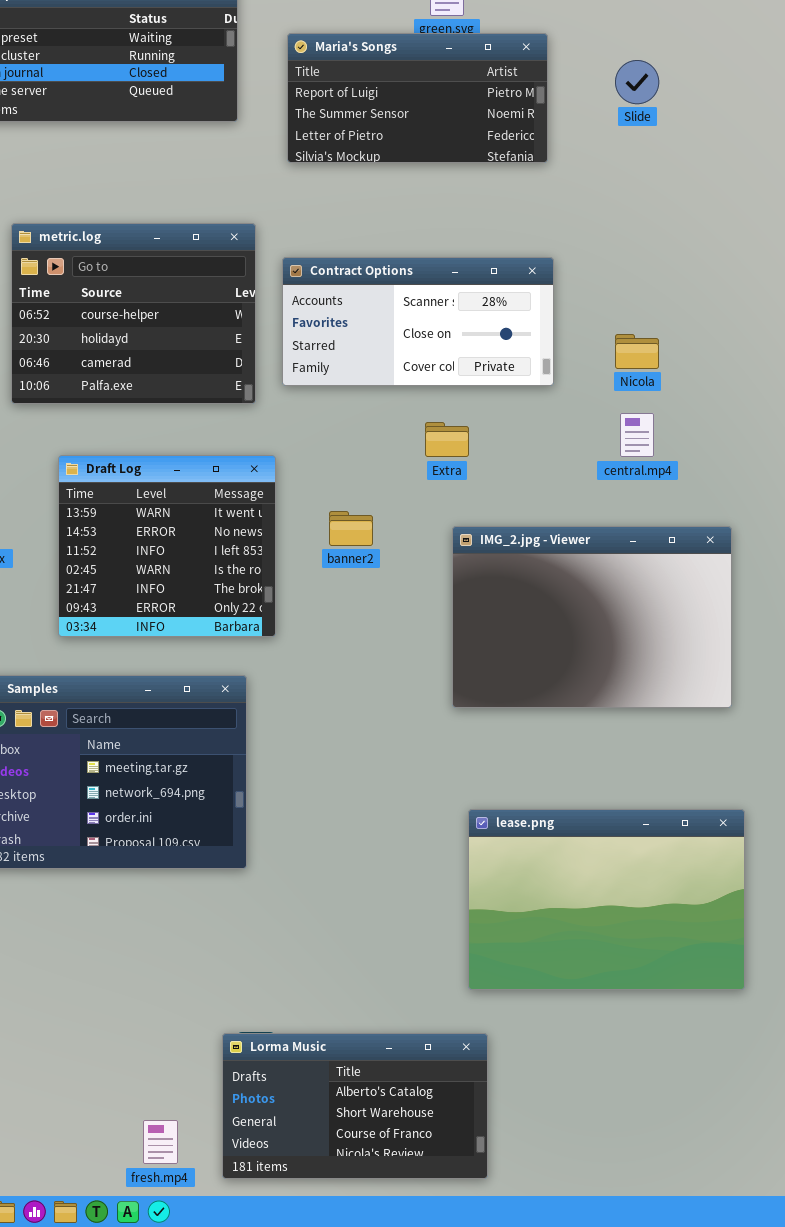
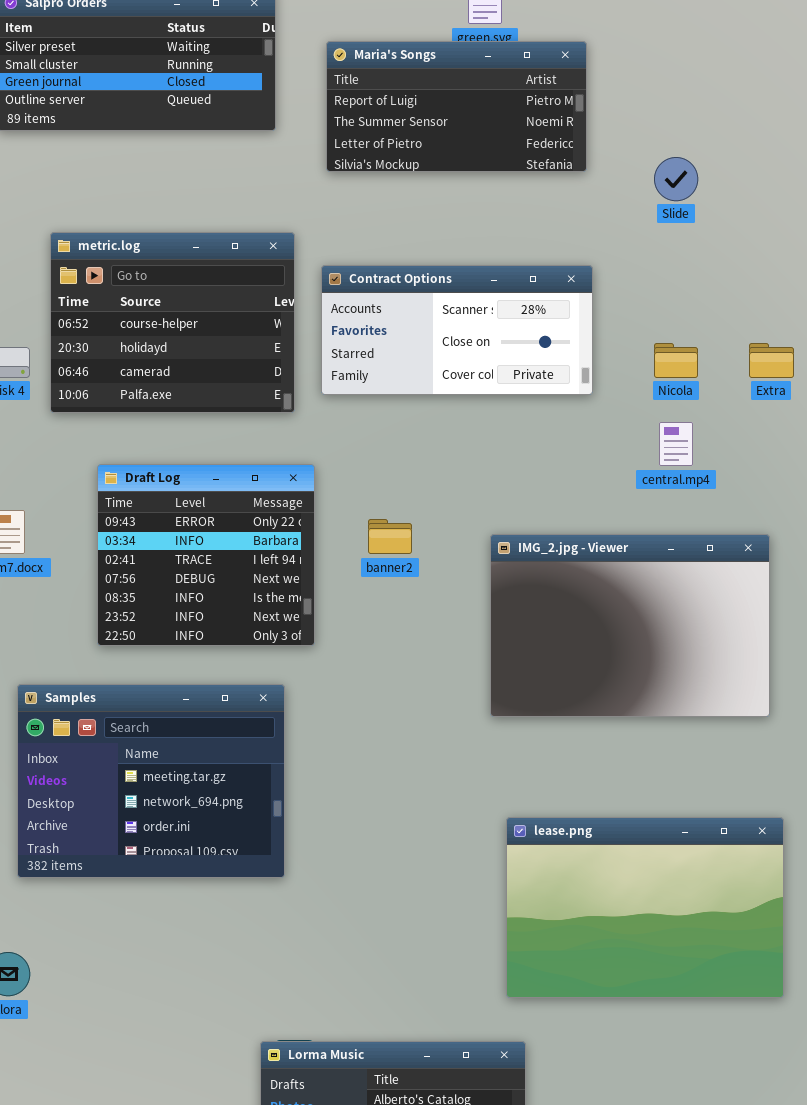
Slide: [615,60,659,104] -> [654,157,698,201], moved
Extra: [425,422,469,457] -> [749,343,794,378], moved
Draft Log: [58,455,276,637] -> [97,464,315,646], scrolled down 5 rows

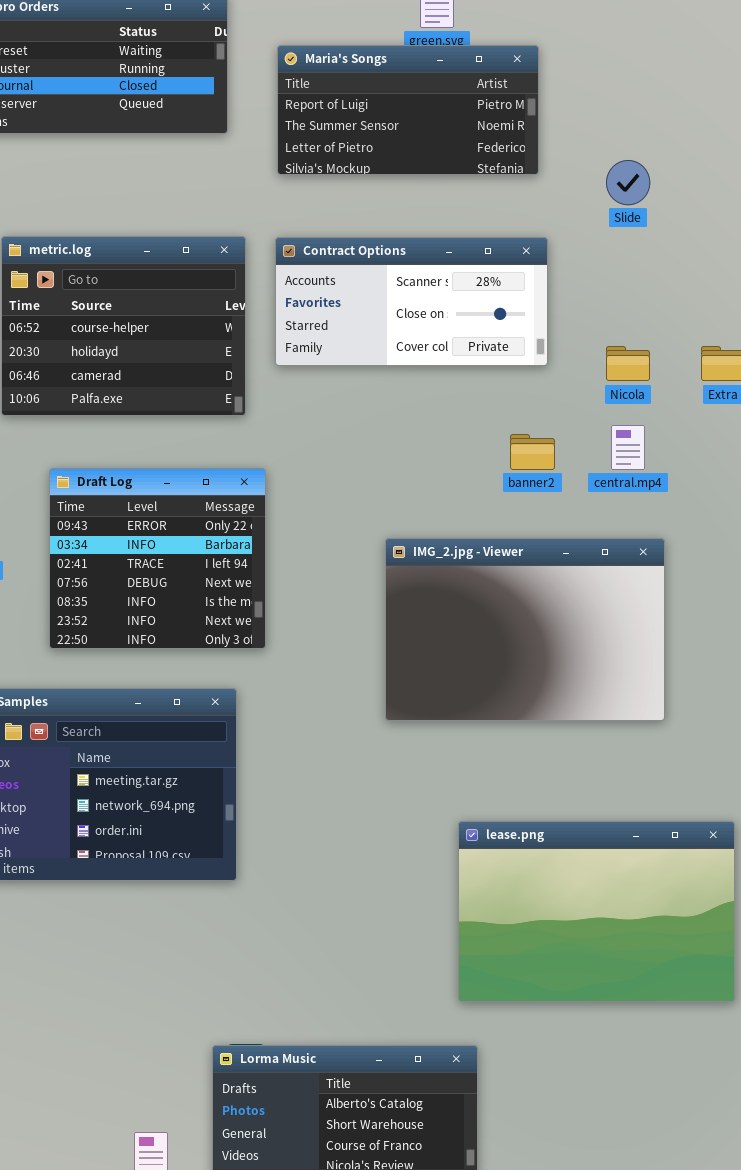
Contract Options: [321,265,593,395] -> [275,237,548,366], moved
banner2: [368,519,412,554] -> [510,434,555,470], moved
IMG_2.jpg - Viewer: [490,534,770,717] -> [385,538,665,721], moved

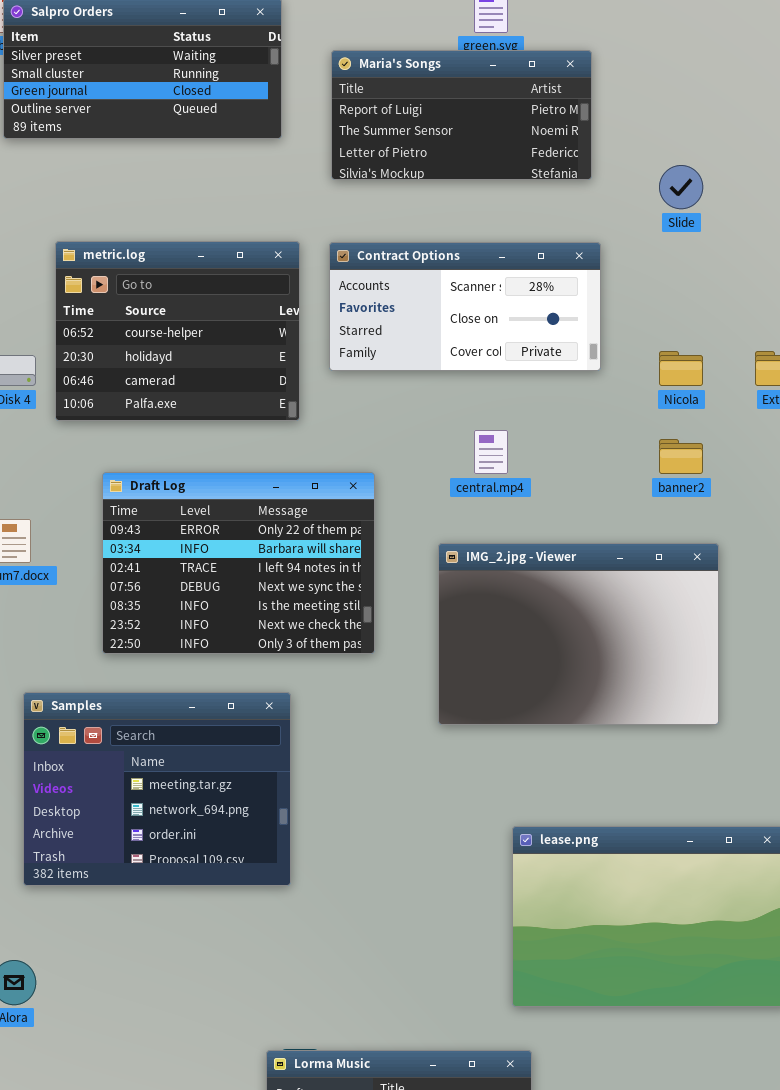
central.mp4: [611,425,645,470] -> [474,430,508,474], moved
banner2: [510,434,555,470] -> [659,439,703,474], moved
Draft Log: [49,468,266,649] -> [102,472,375,654], resized

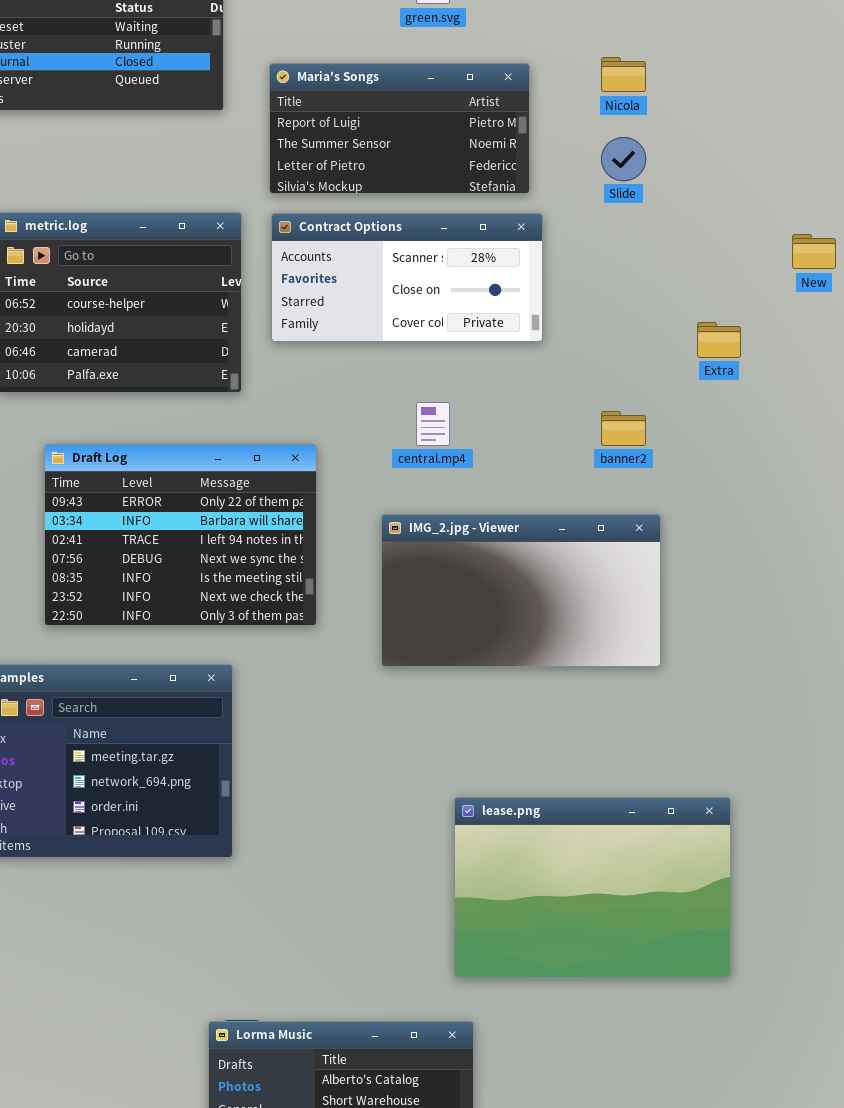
Maria's Songs: [331,50,592,180] -> [269,63,530,194], moved
Nicola: [659,351,703,386] -> [601,57,646,92], moved
IMG_2.jpg - Viewer: [438,543,719,725] -> [381,514,661,667], resized

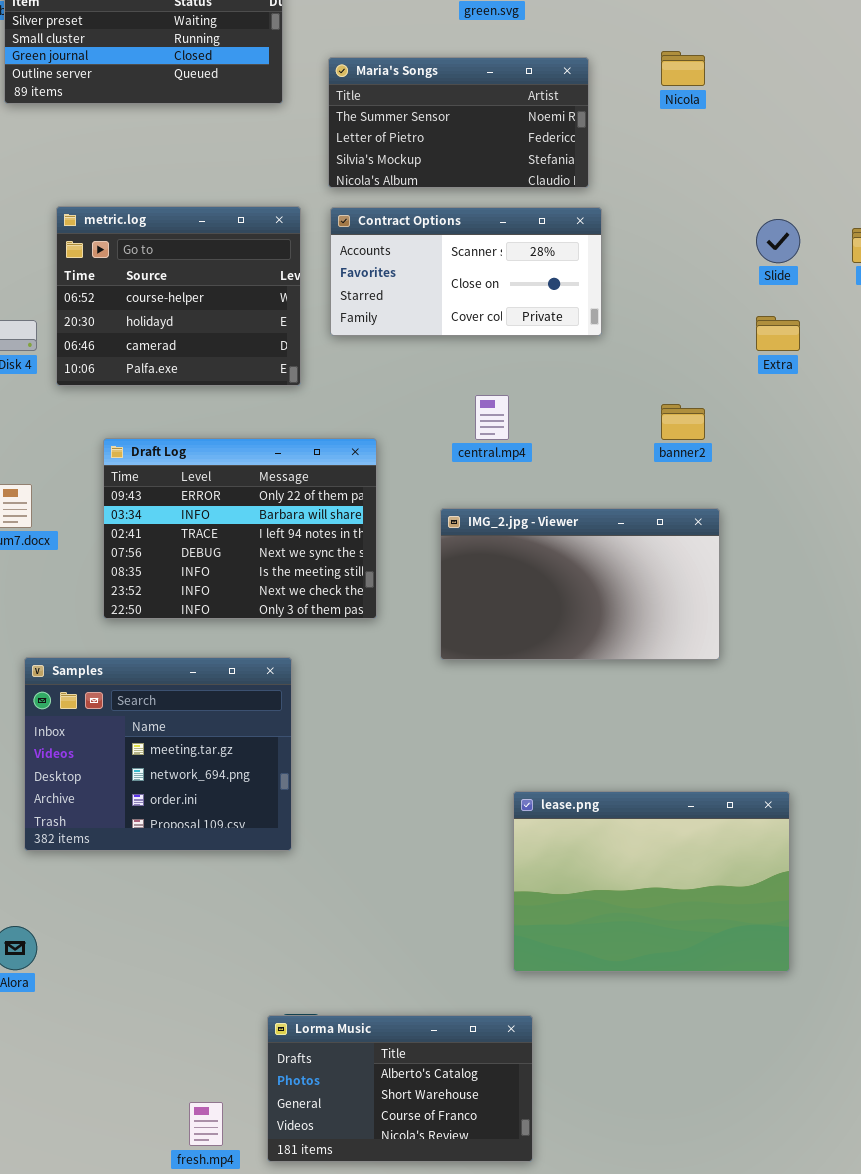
Maria's Songs: [269,63,530,194] -> [328,57,589,188], scrolled down 1 row
Slide: [601,137,646,181] -> [756,219,800,263], moved

